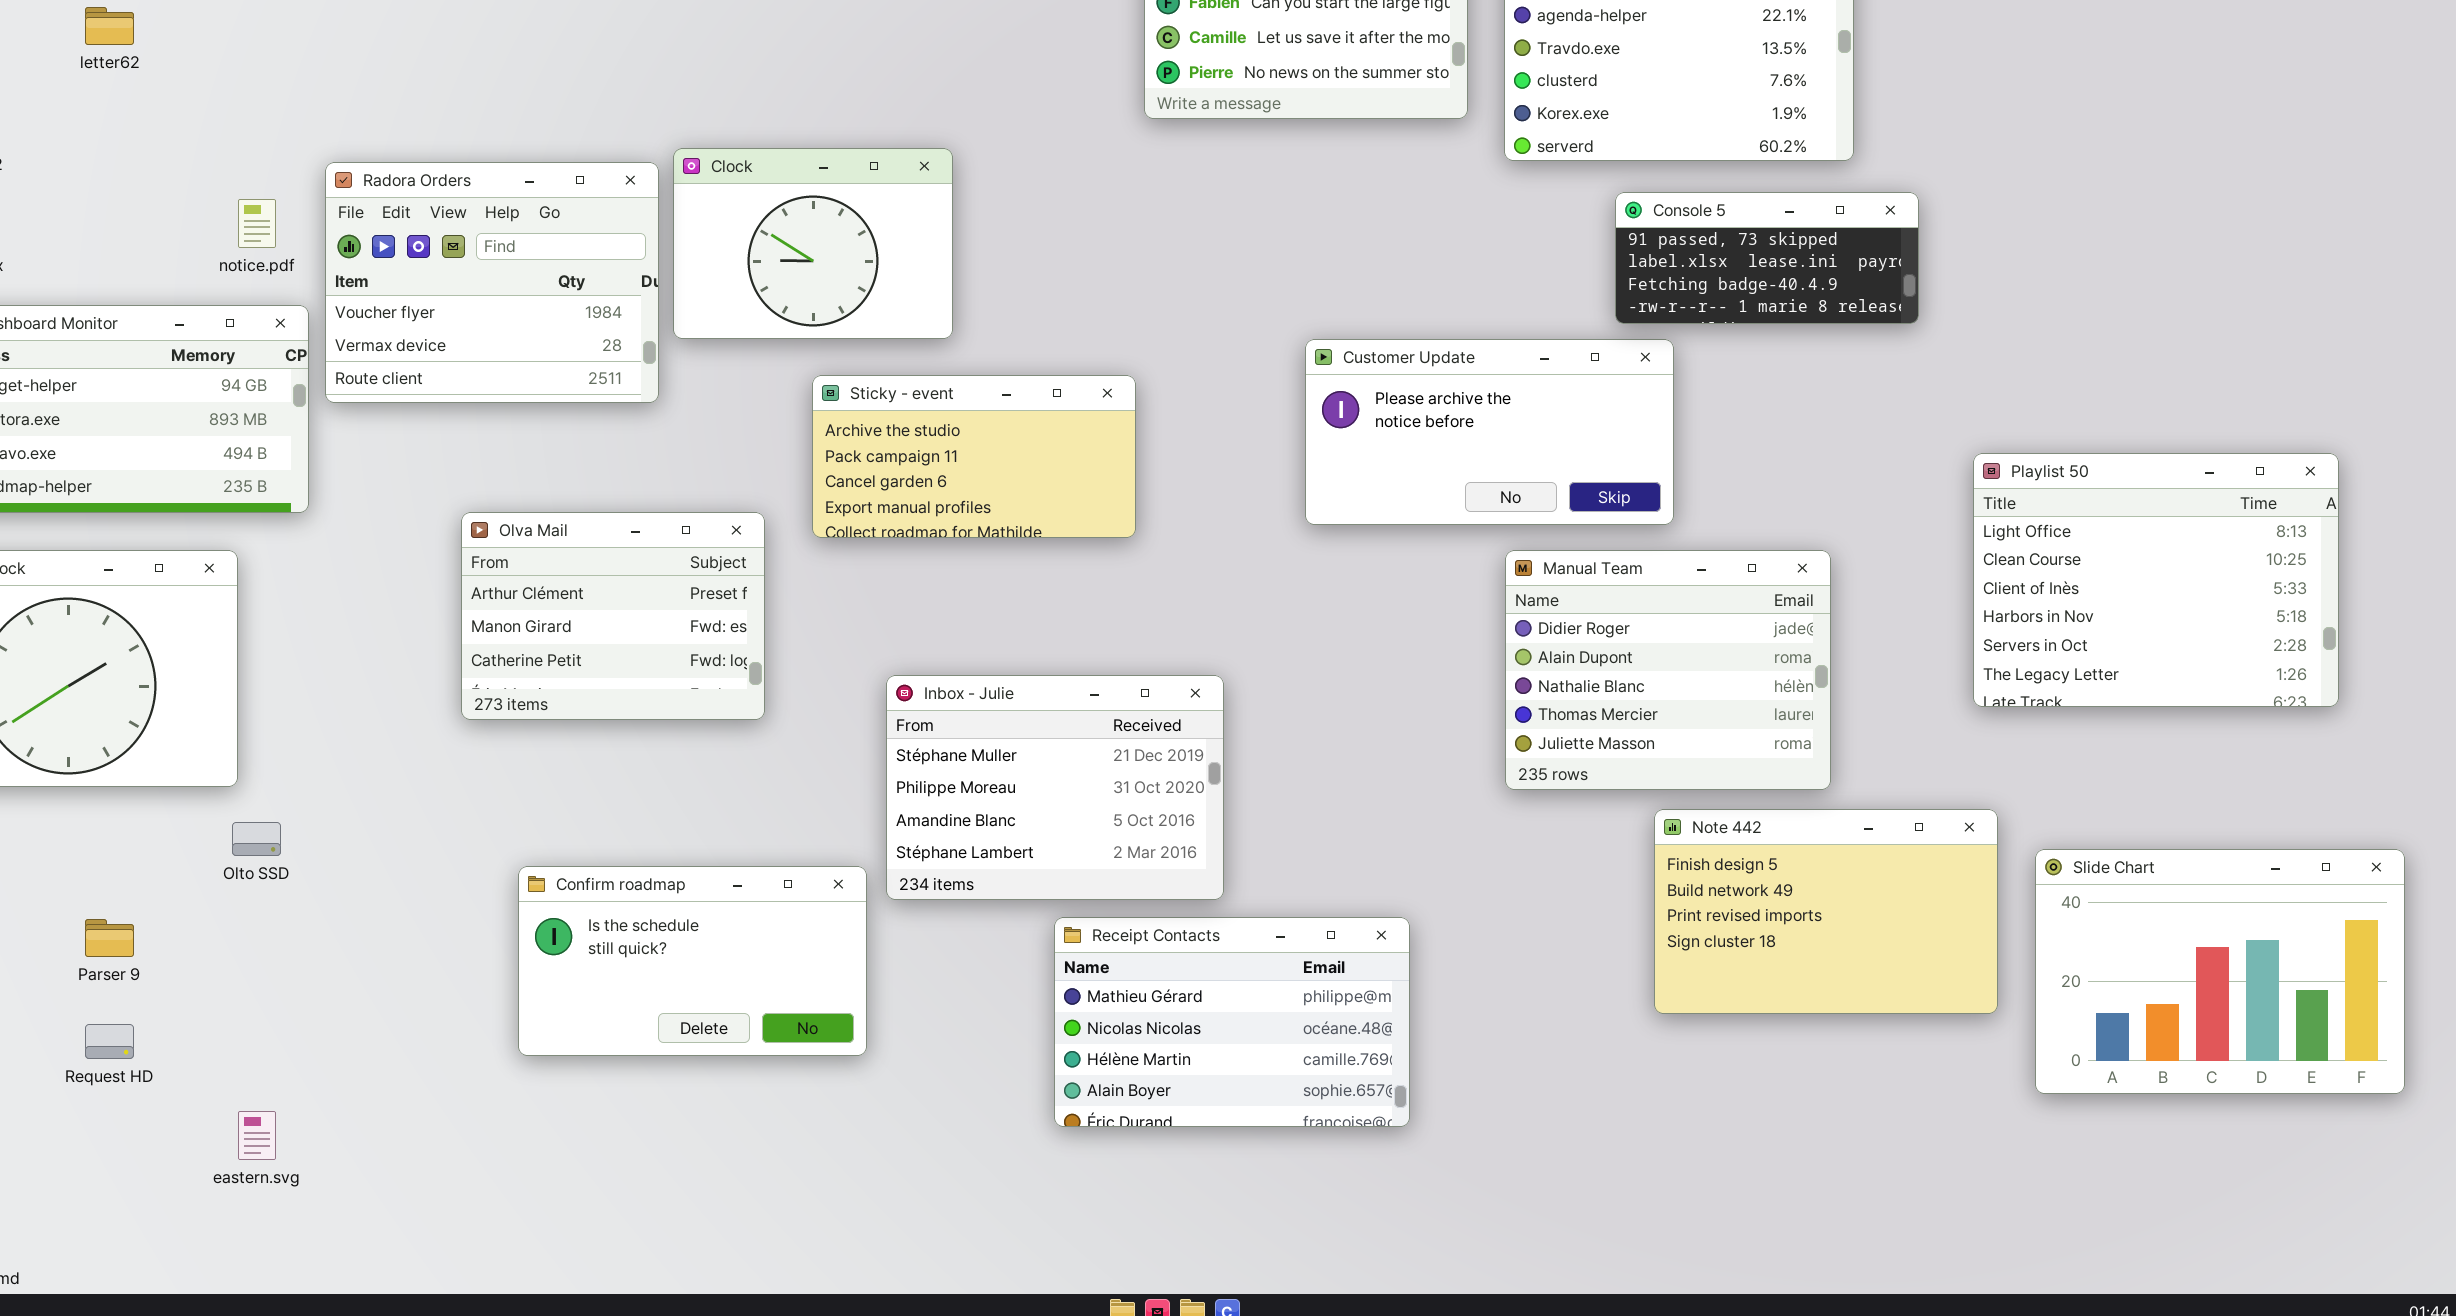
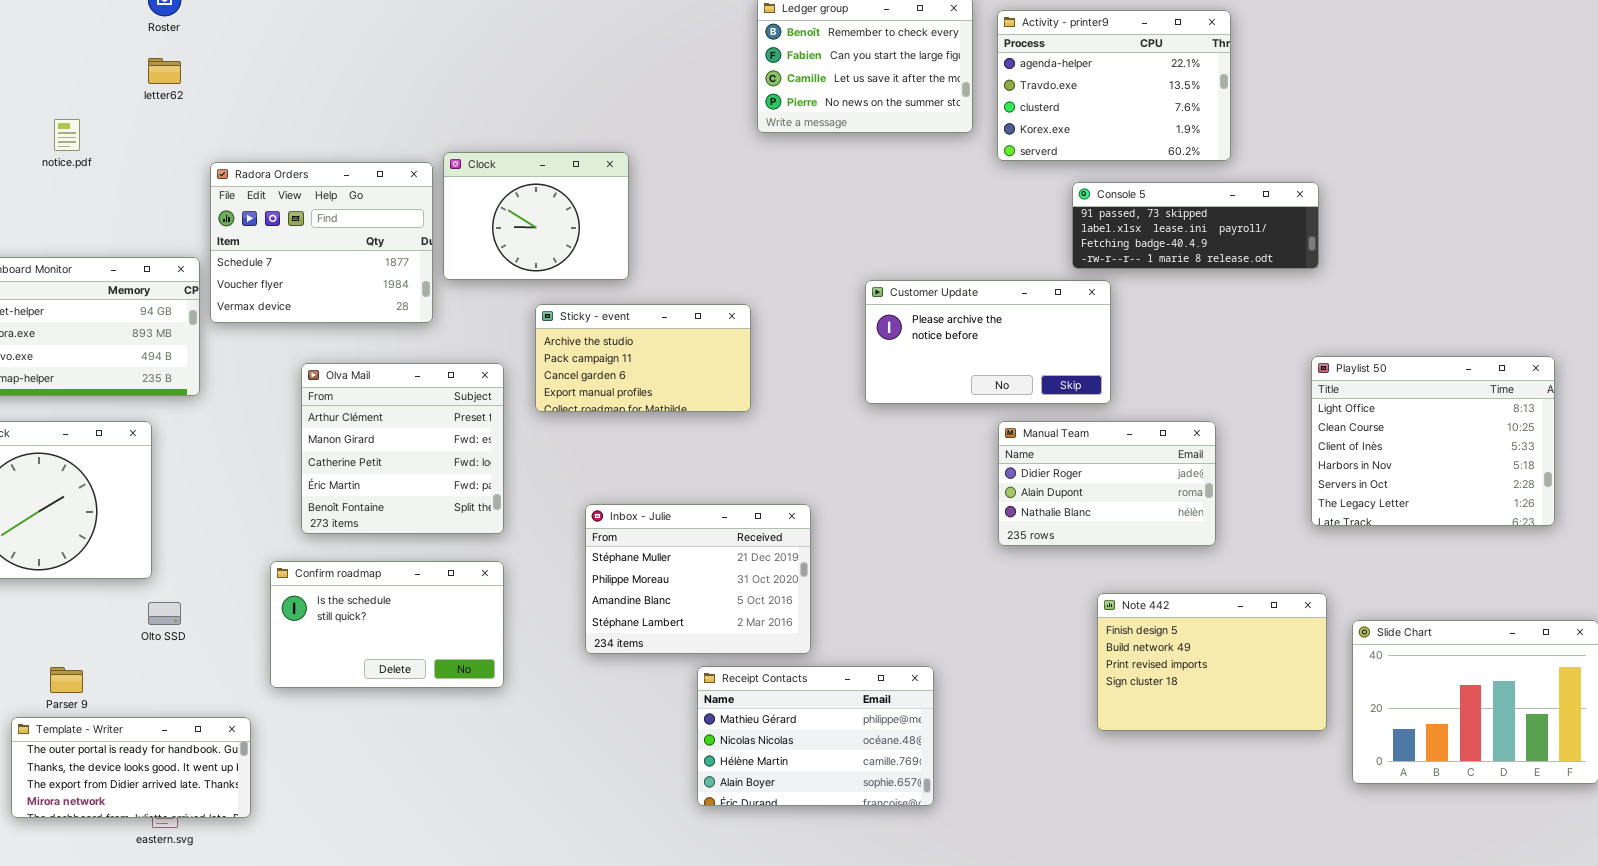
letter62: [85,7,134,45] -> [148,58,181,84], moved
Radora Orders: [325,162,659,403] -> [210,162,433,323], scrolled up 1 row
Console 5: [1615,192,1919,324] -> [1072,182,1319,269], resized
notice.pdf: [238,199,276,248] -> [54,119,80,151], moved
Olva Mail: [461,512,765,720] -> [301,363,504,534], resized
Manual Team: [1505,550,1831,790] -> [998,421,1216,546], resized
Confirm roadmap: [518,866,867,1056] -> [270,561,504,688], moved
Template - Writer: none -> [11,717,251,818], opened

